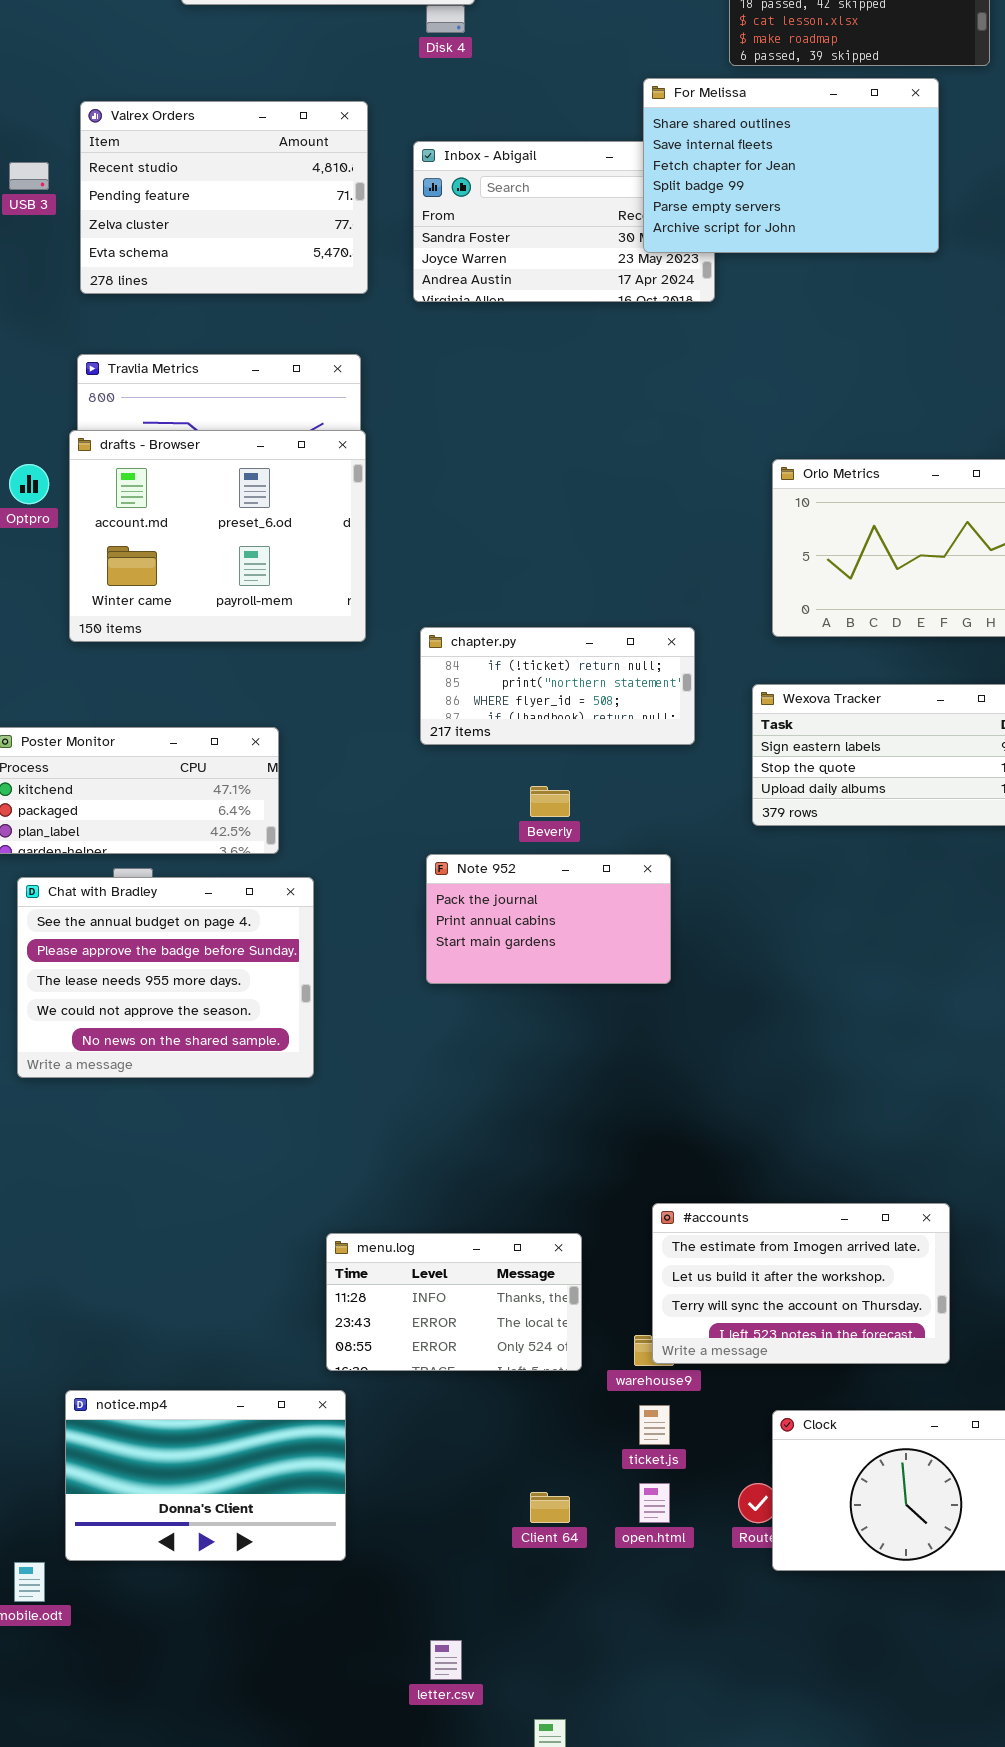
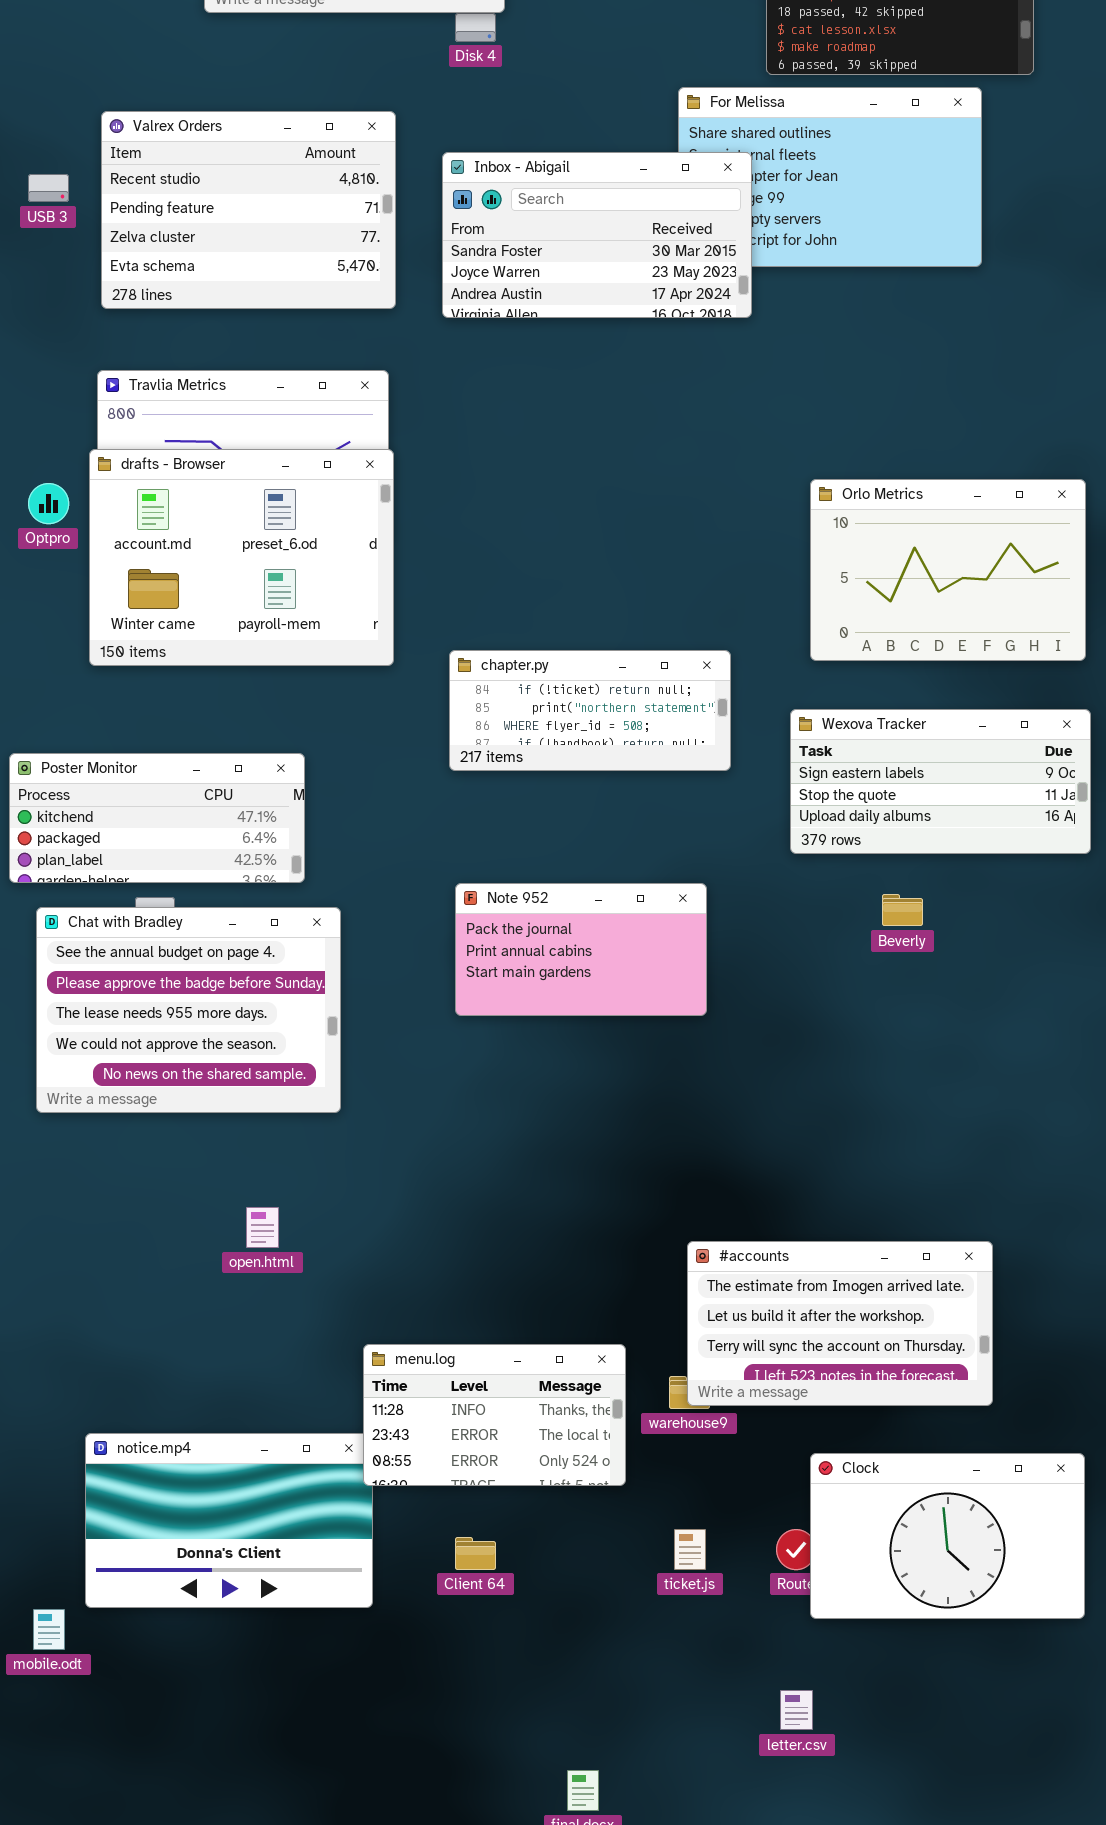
Inbox - Abigail: [413,141,715,302] -> [442,152,752,318], raised
Beverly: [530,786,570,817] -> [882,894,923,926], moved
menu.log: [326,1233,582,1371] -> [363,1344,626,1486], moved
ticket.js: [639,1405,670,1445] -> [674,1529,706,1570], moved
open.html: [639,1483,670,1523] -> [246,1207,279,1248], moved
Client 64: [530,1492,570,1523] -> [455,1537,496,1570], moved
letter.csv: [430,1640,462,1680] -> [780,1690,813,1730], moved

